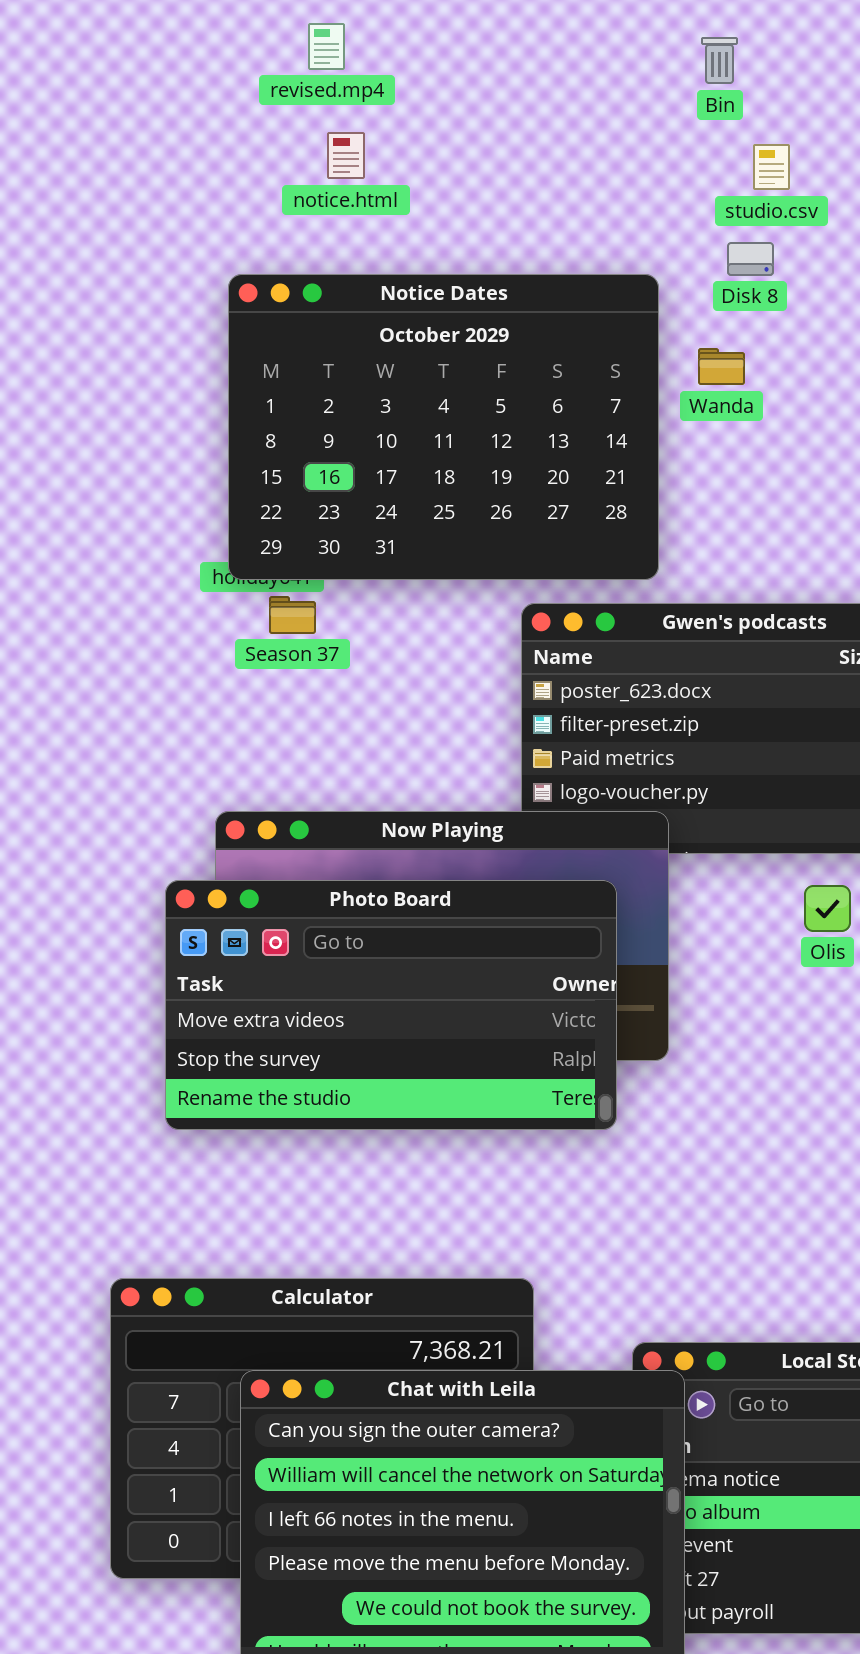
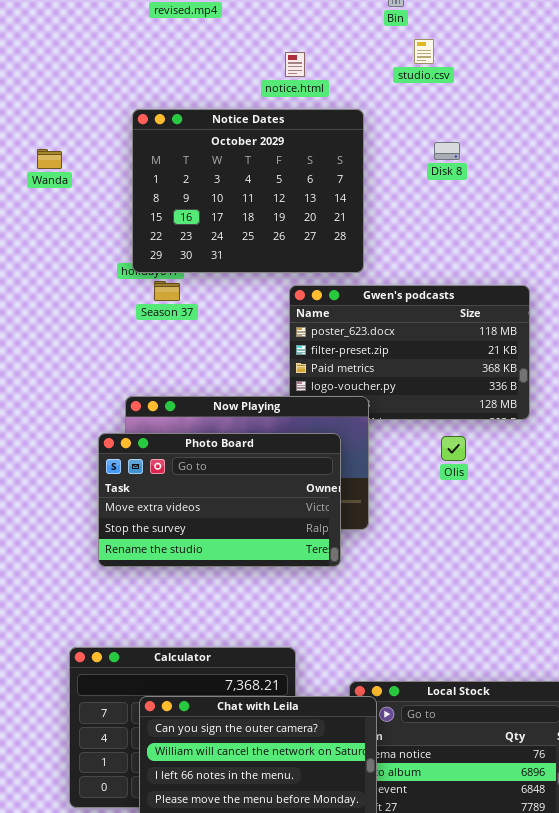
notice.html: [327,132,365,179] -> [285,52,305,77], moved
Disk 8: [727,242,774,276] -> [434,142,460,160], moved
Wanda: [698,348,745,385] -> [37,149,62,169], moved

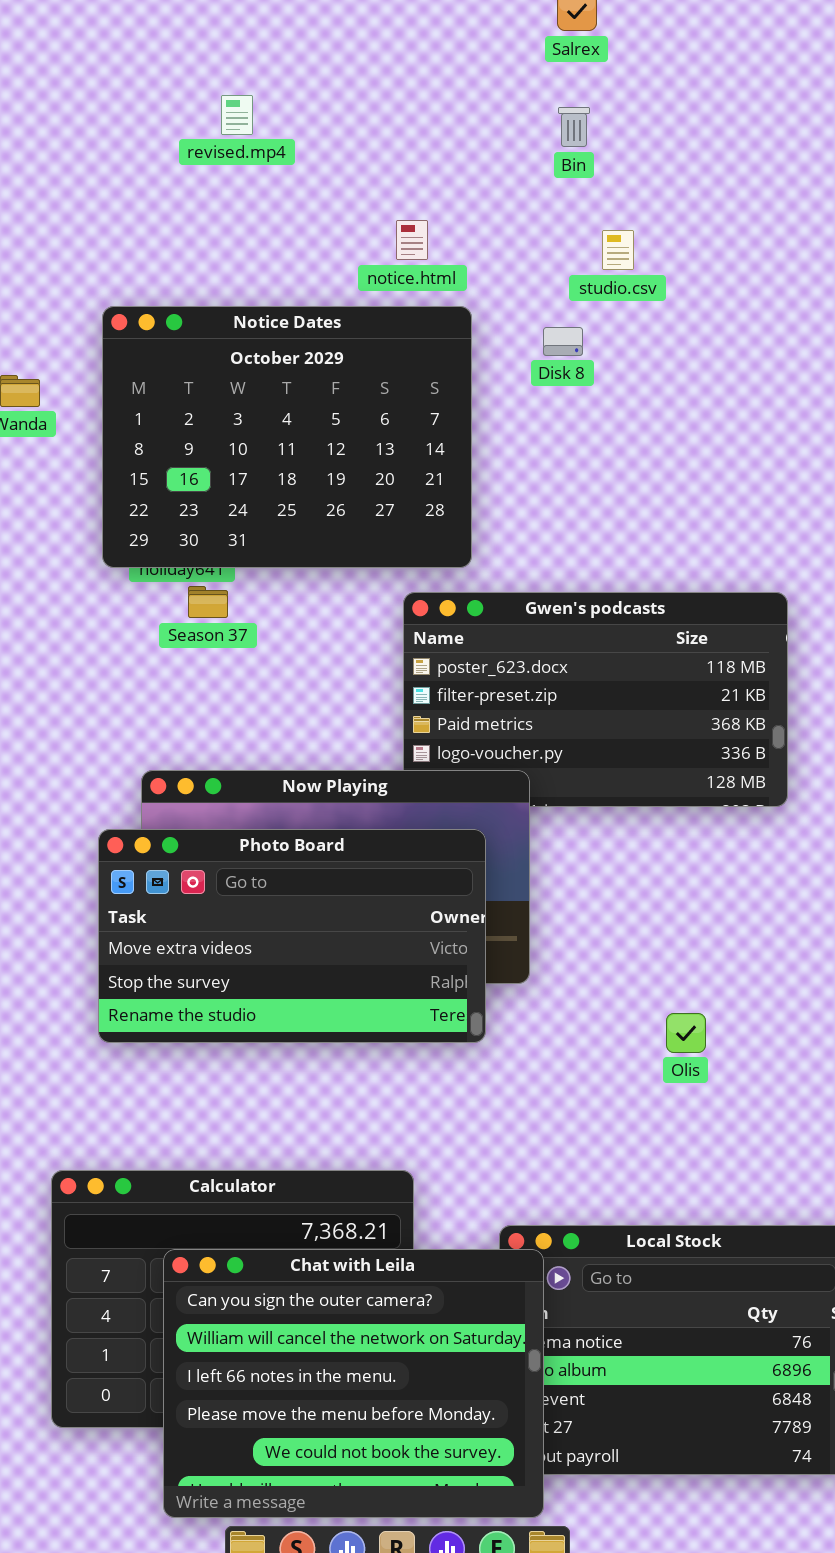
studio.csv: [414,39,434,64] -> [602,230,634,270], moved
Notice Dates: [132,109,364,273] -> [102,306,472,568], moved
Disk 8: [434,142,460,160] -> [543,327,583,356], moved
Olis: [441,436,466,461] -> [666,1013,706,1053], moved

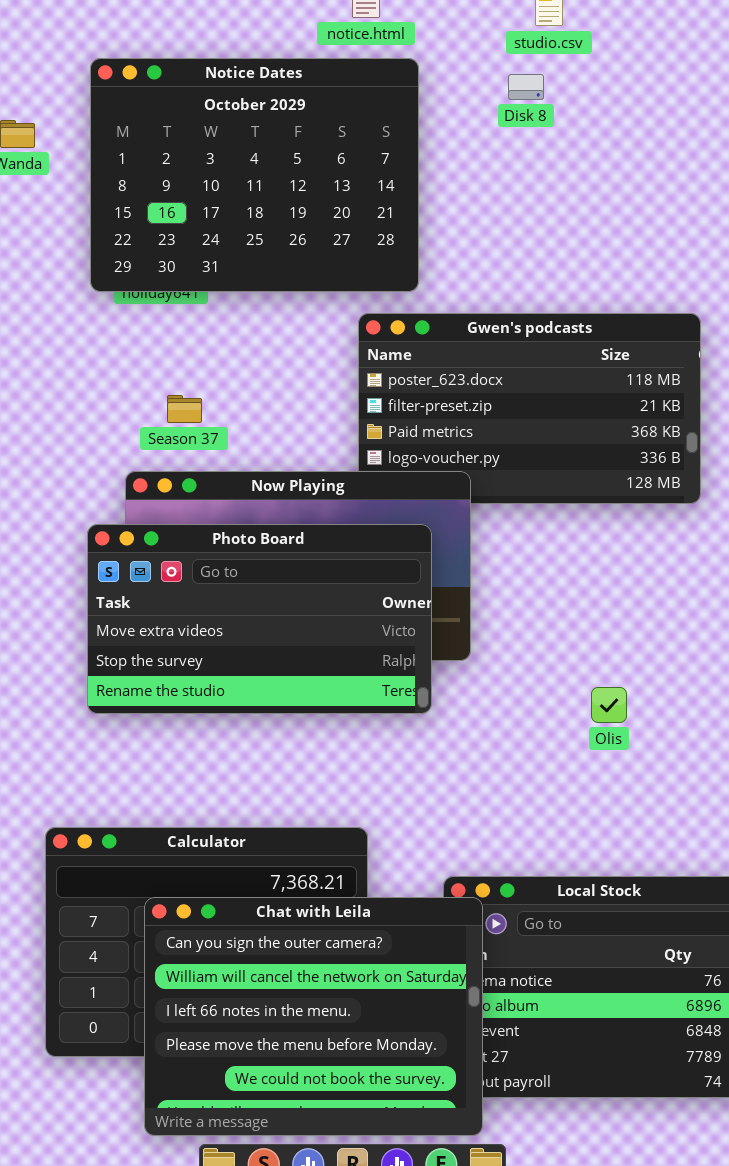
Disk 8: [543,327,583,356] -> [508,74,544,100], moved
Season 37: [188,586,228,618] -> [167,395,202,423], moved

